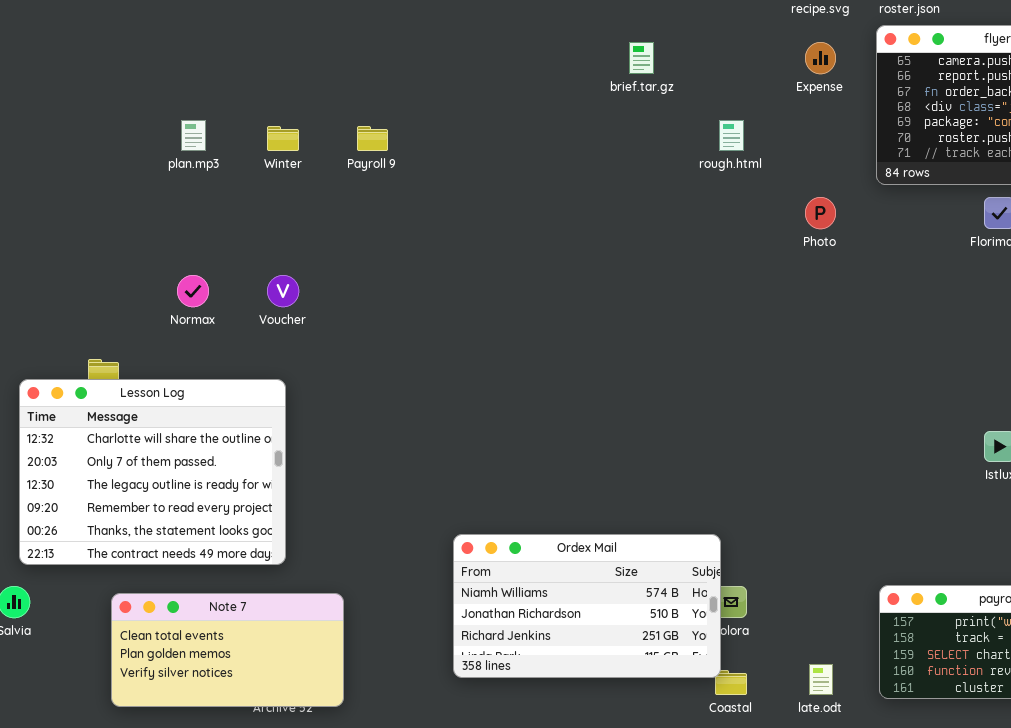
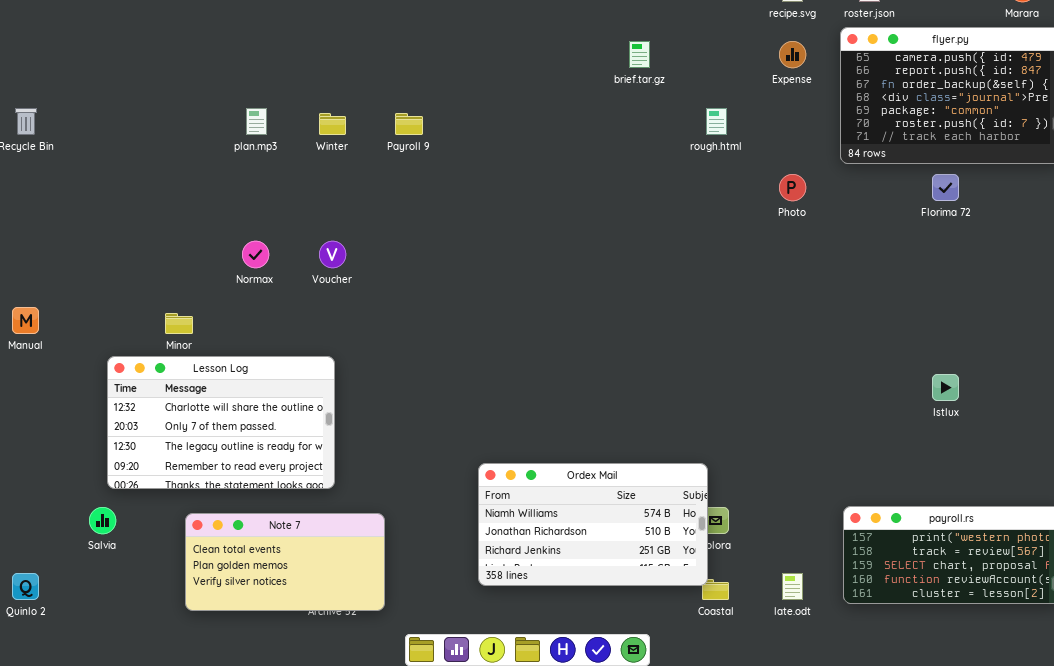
Lesson Log: [19,379,286,565] -> [107,356,335,489], resized

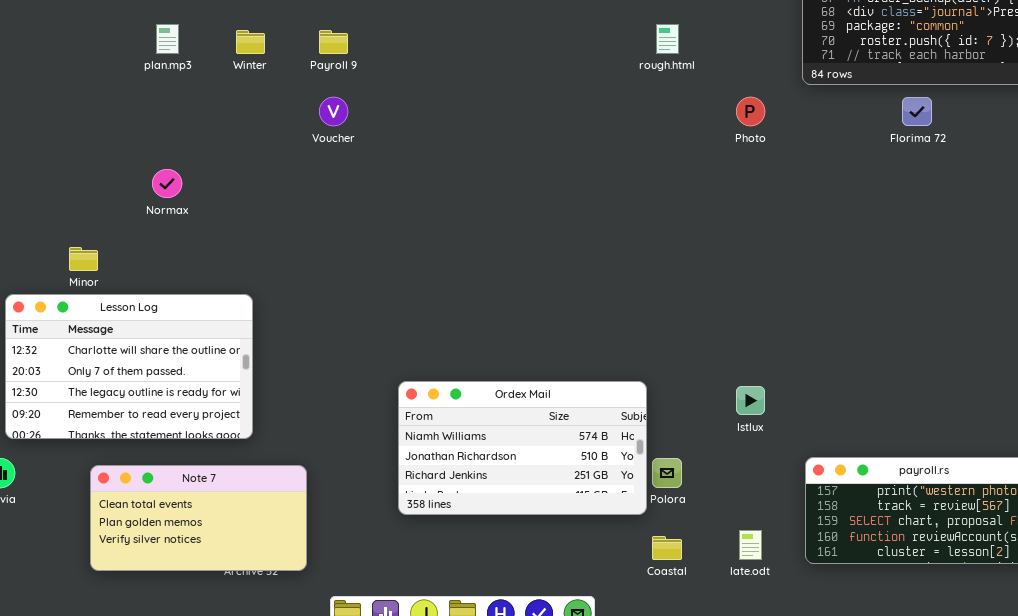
Voucher: [319,241,346,268] -> [319,97,348,126], moved
Istlux: [932,374,959,401] -> [736,386,765,415], moved
Ordex Mail: [478,463,708,586] -> [398,381,647,515], moved

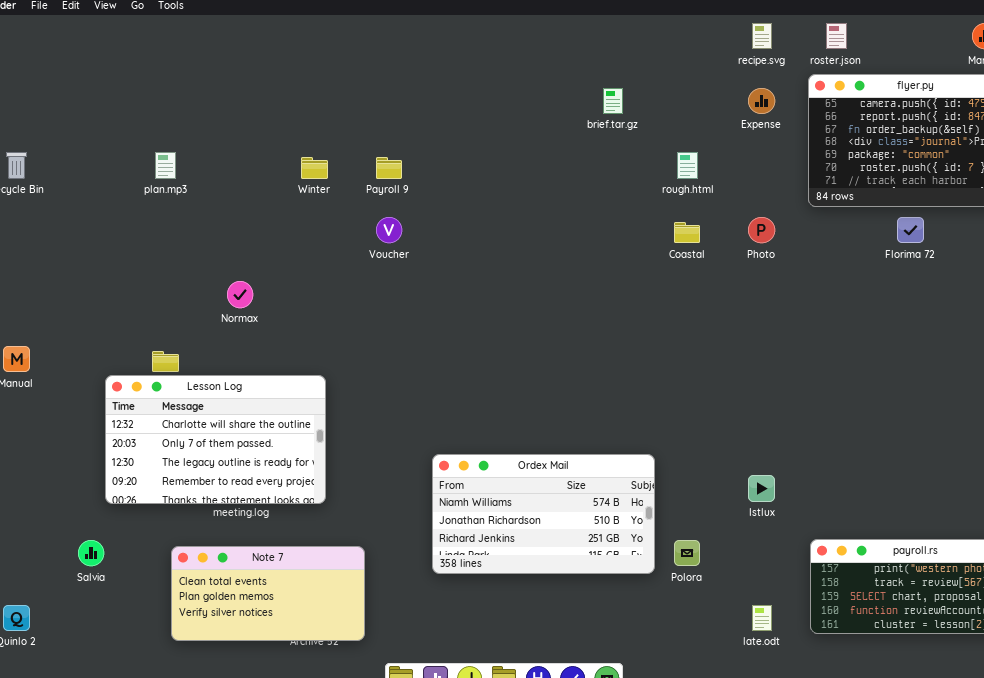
plan.mp3: [156,24,179,54] -> [155,152,176,179], moved
Lesson Log: [5,294,253,439] -> [105,375,326,504], moved
Ordex Mail: [398,381,647,515] -> [432,454,655,574], moved
Coastal: [652,536,682,560] -> [674,222,700,243], moved

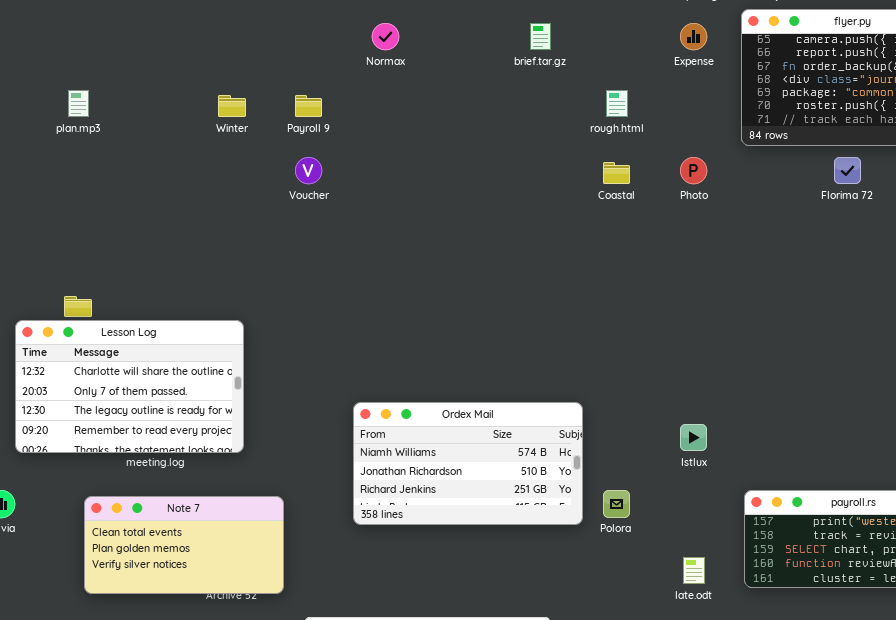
Normax: [227,281,253,308] -> [372,23,399,50], moved

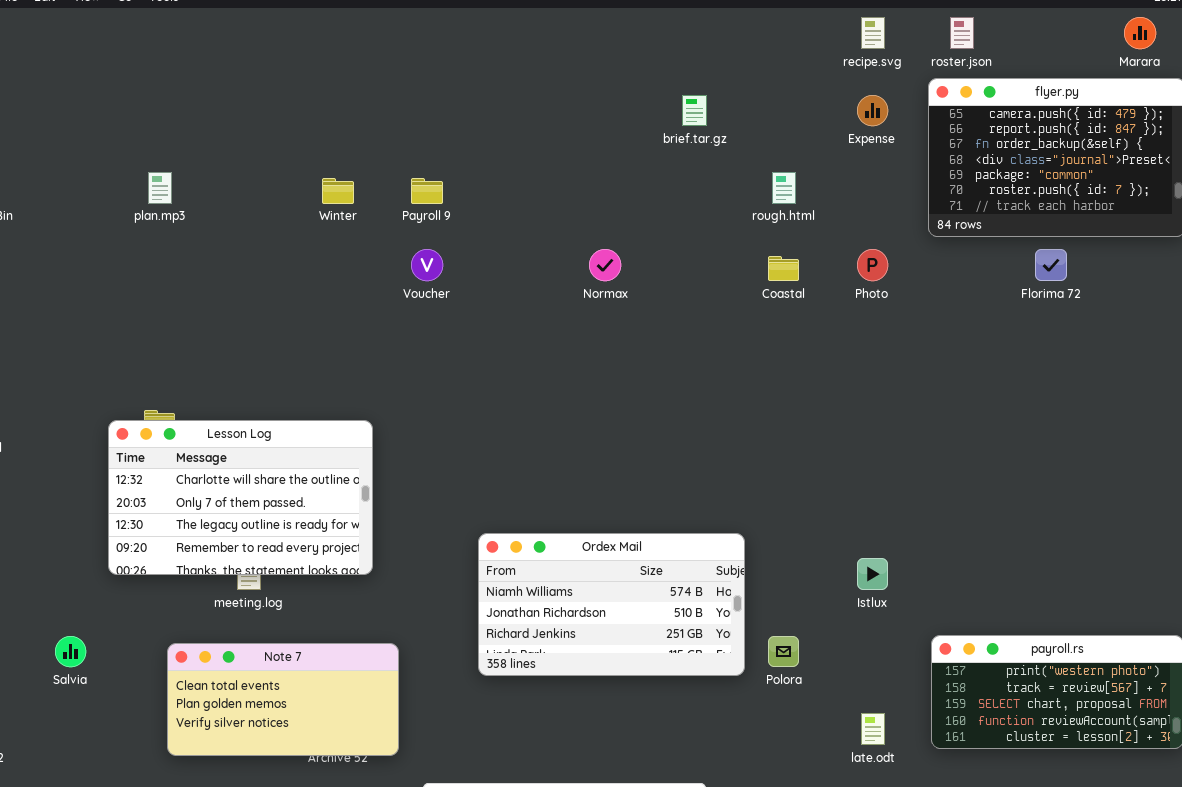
Normax: [372,23,399,50] -> [589,249,621,281], moved
Lesson Log: [15,320,244,453] -> [108,420,373,575], moved

